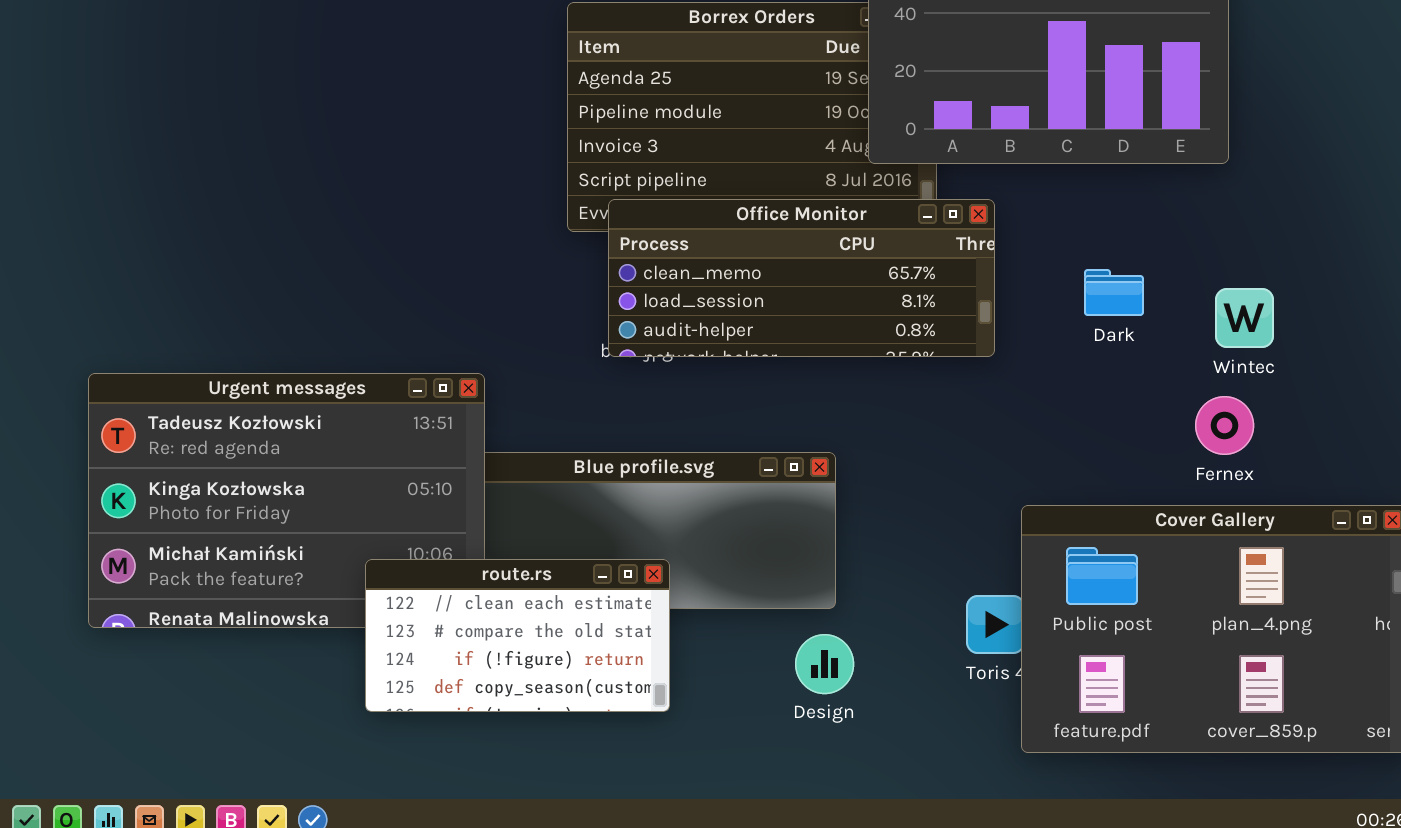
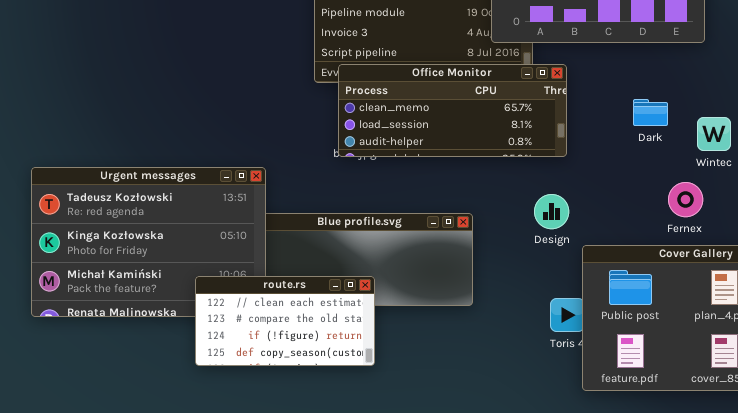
Dark: [1084,269,1144,316] -> [633,99,668,126], moved
Fernex: [1195,396,1254,455] -> [668,182,703,217], moved
Design: [795,634,854,694] -> [534,194,569,229], moved

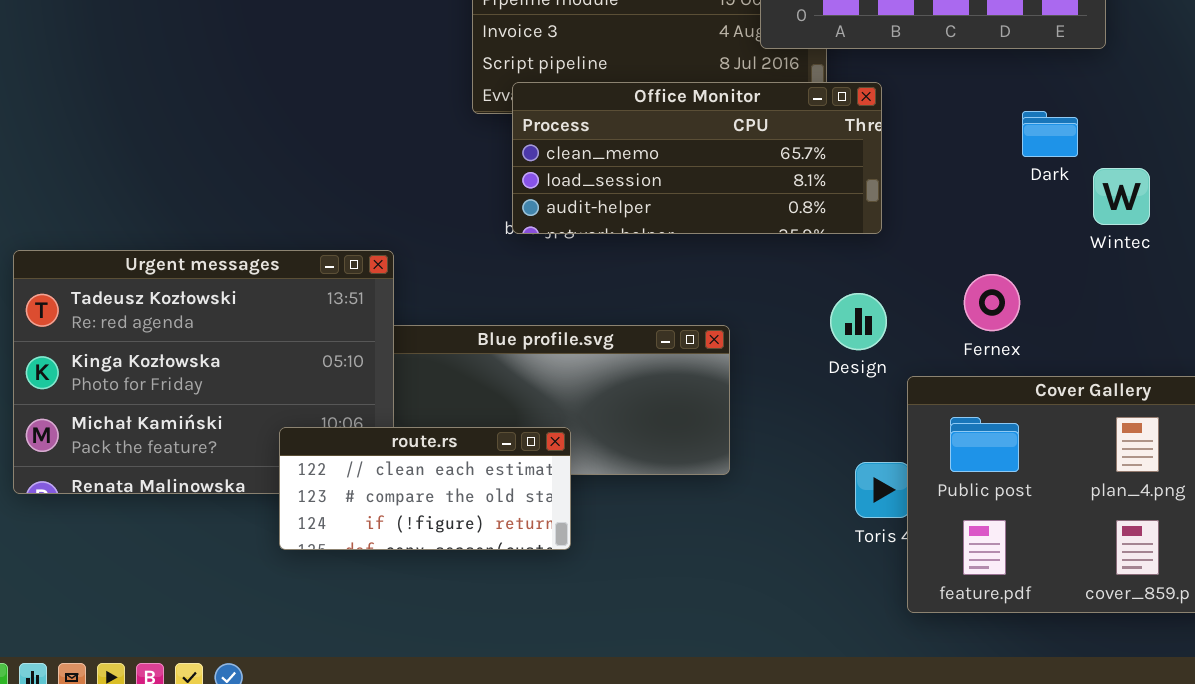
Dark: [633,99,668,126] -> [1022,111,1078,157], moved
Fernex: [668,182,703,217] -> [964,274,1020,331], moved
route.rs: [195,276,375,366] -> [279,427,571,550], resized

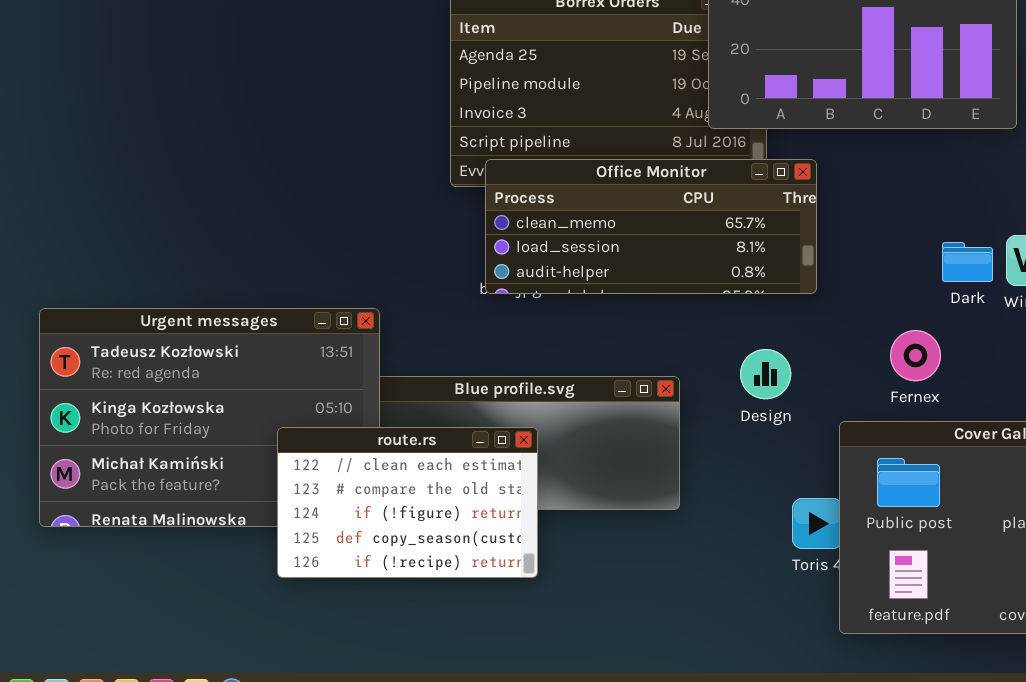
Dark: [1022,111,1078,157] -> [942,242,993,282], moved
Design: [830,293,887,350] -> [740,349,791,399], moved
route.rs: [279,427,571,550] -> [277,427,538,578], resized

